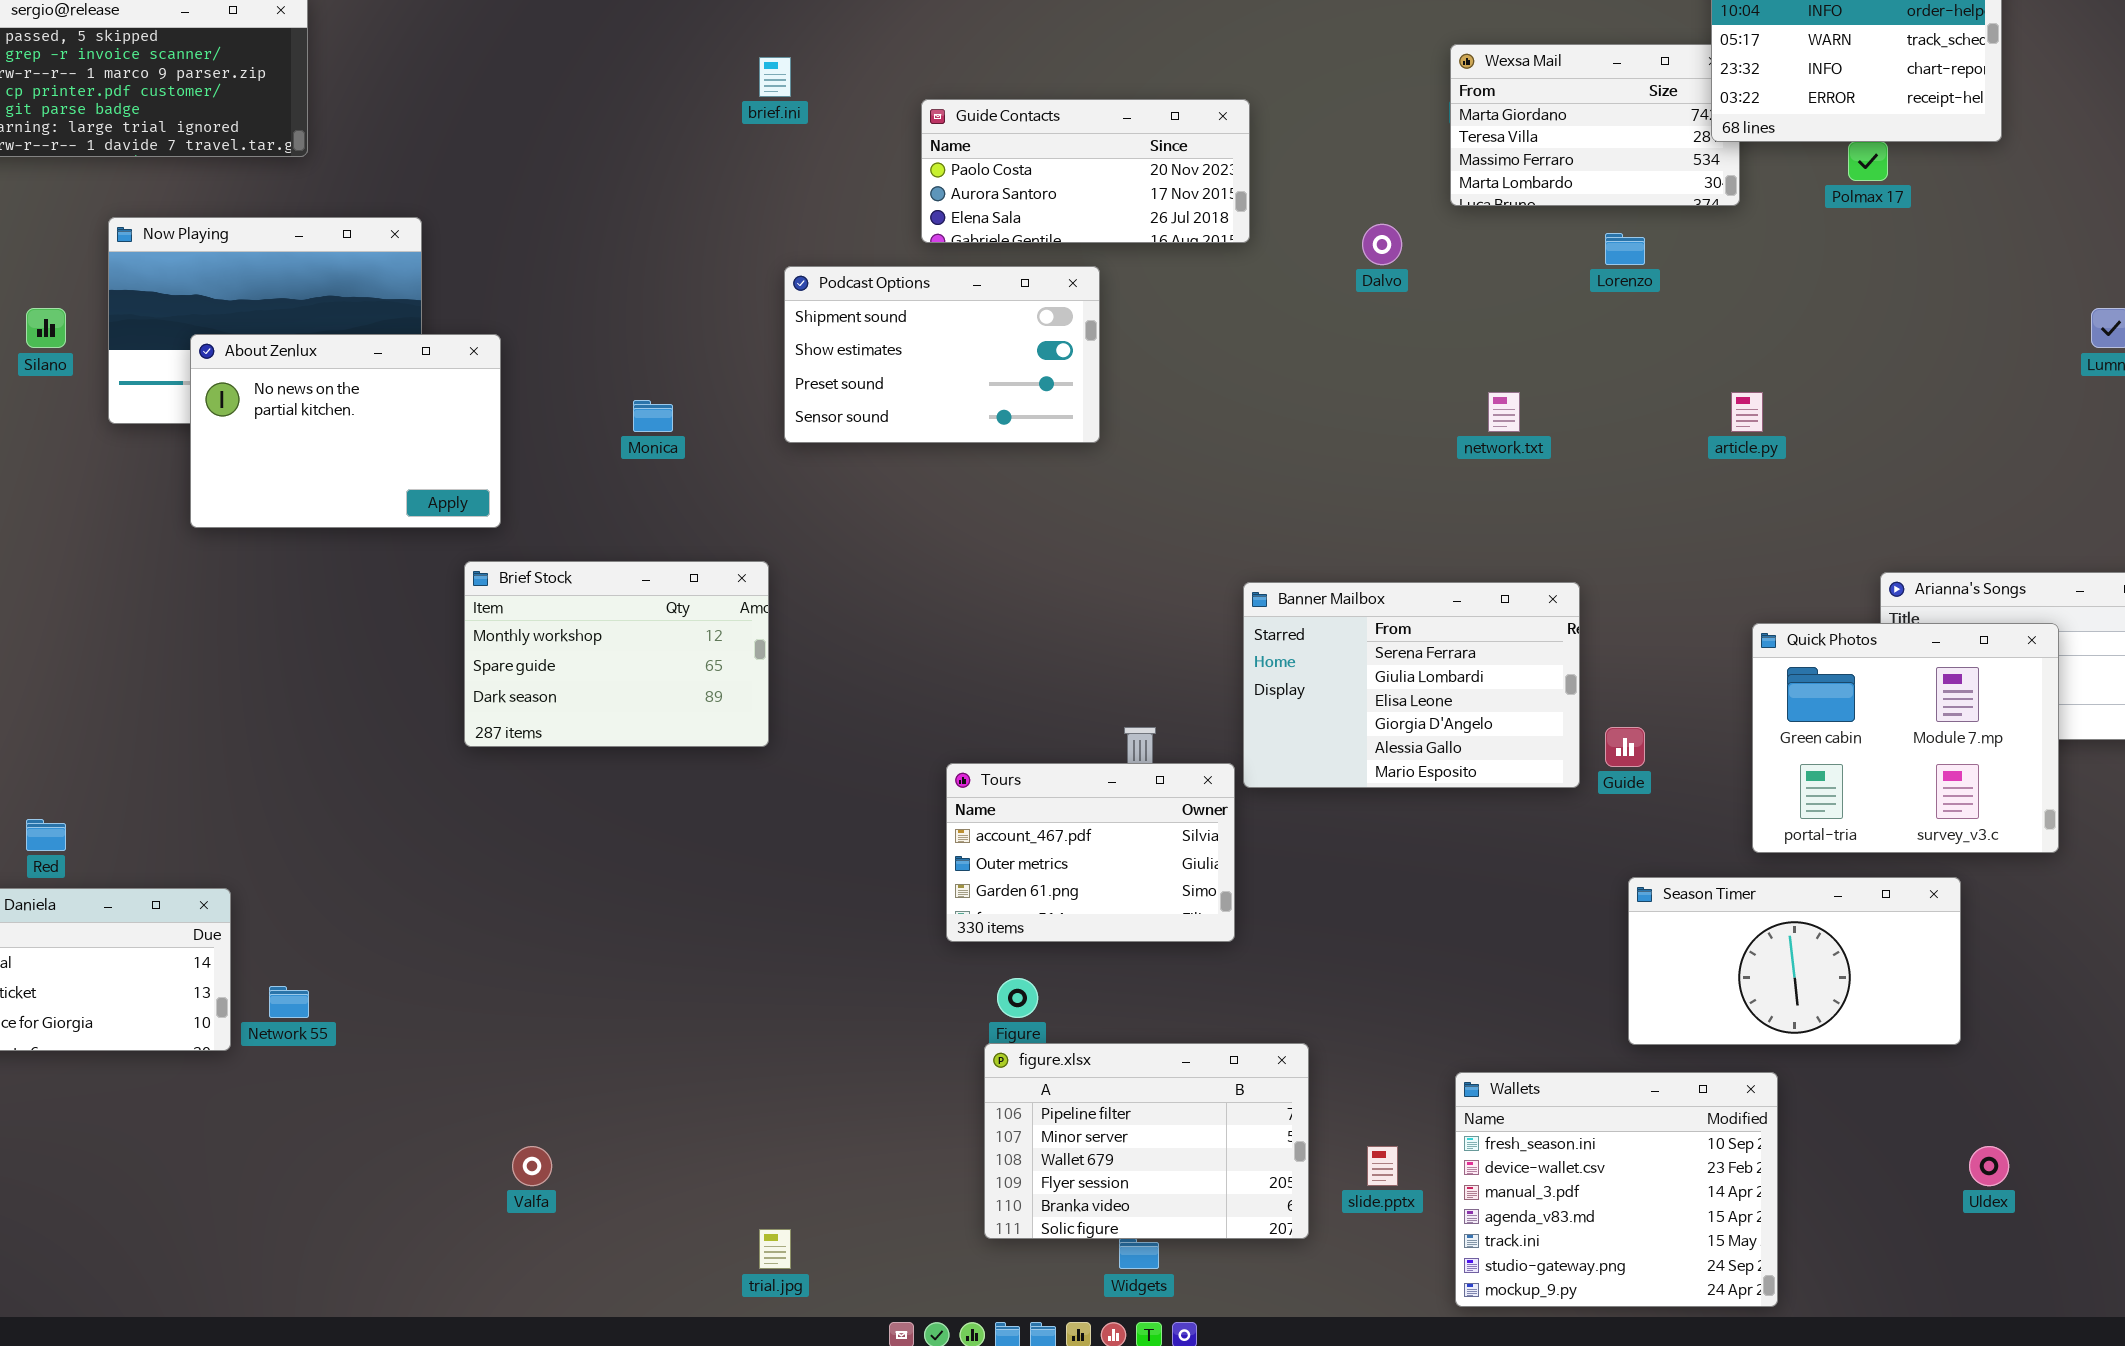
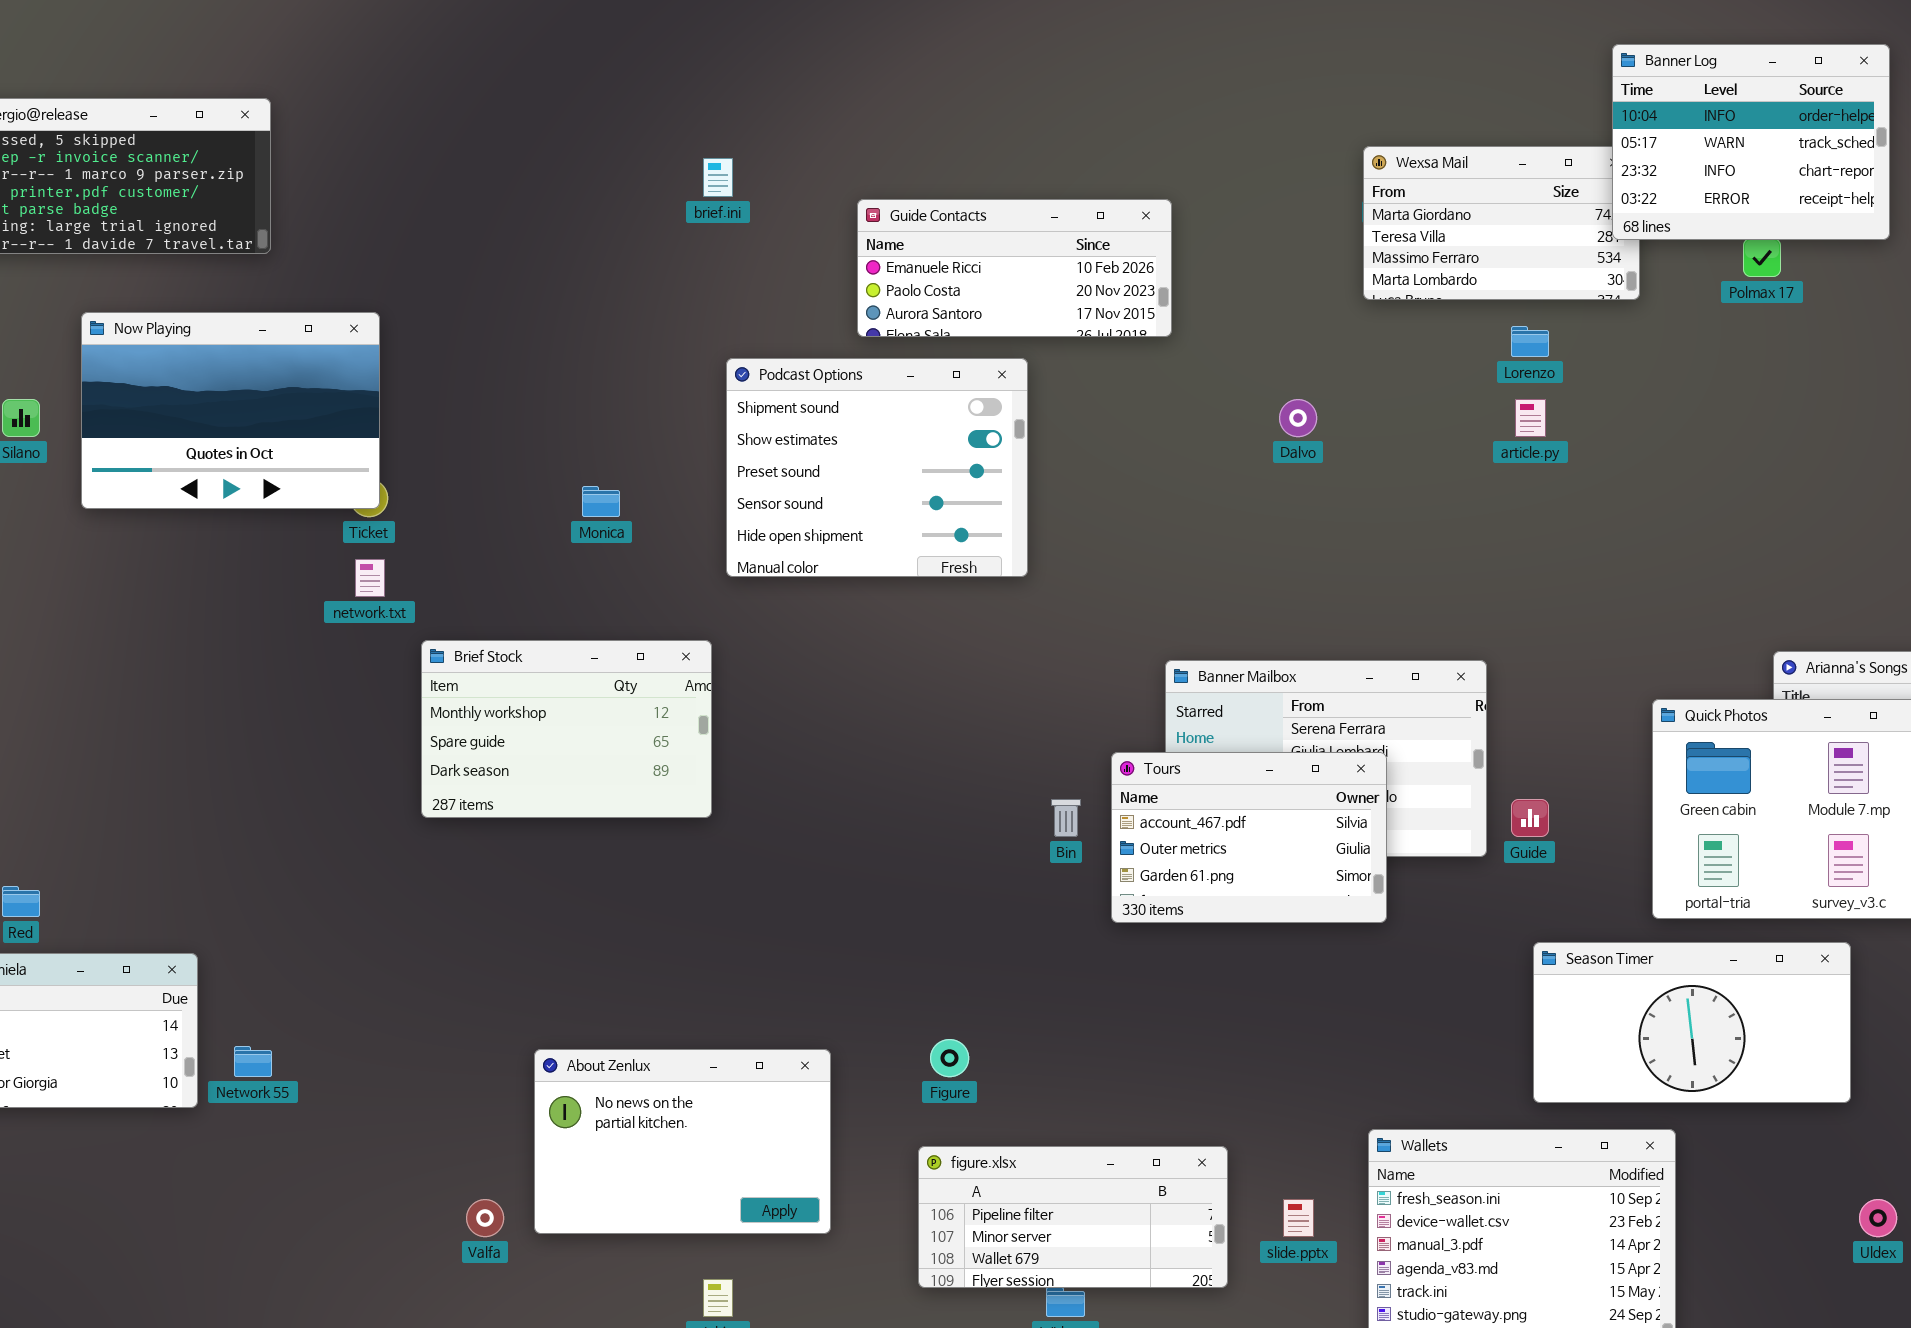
Guide Contacts: [921,99,1250,243] -> [857,199,1172,337], scrolled up 1 row
Dalvo: [1362,224,1402,265] -> [1279,399,1317,437], moved
Podcast Options: [784,266,1100,443] -> [726,358,1028,577], resized
About Zenlux: [190,334,501,528] -> [534,1049,831,1234], moved
network.txt: [1488,392,1520,432] -> [355,559,385,597], moved
article.py: [1731,392,1763,432] -> [1515,399,1546,437], moved
Tours: [946,763,1235,942] -> [1111,752,1387,923], moved
figure.xlsx: [984,1043,1309,1239] -> [918,1146,1228,1288], resized

